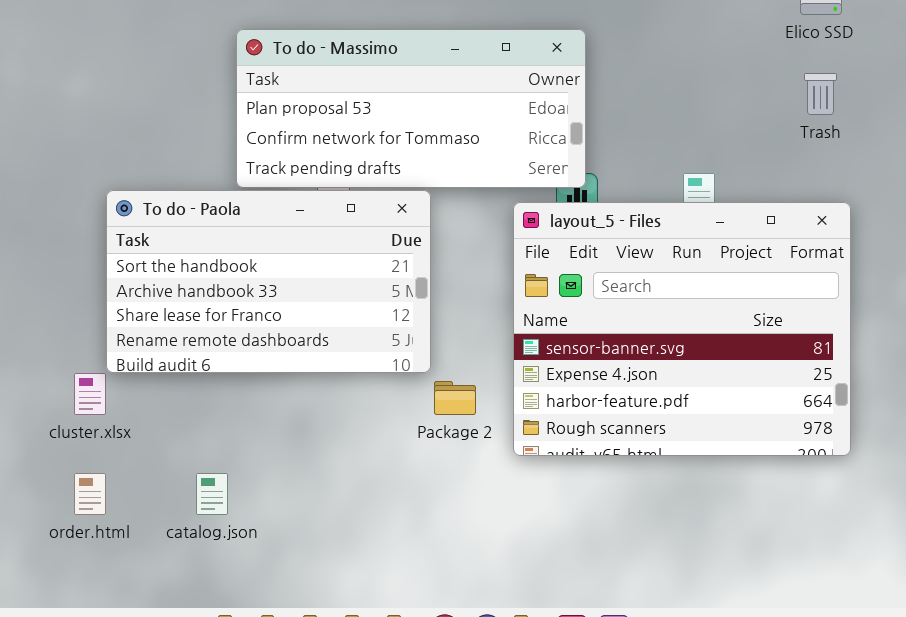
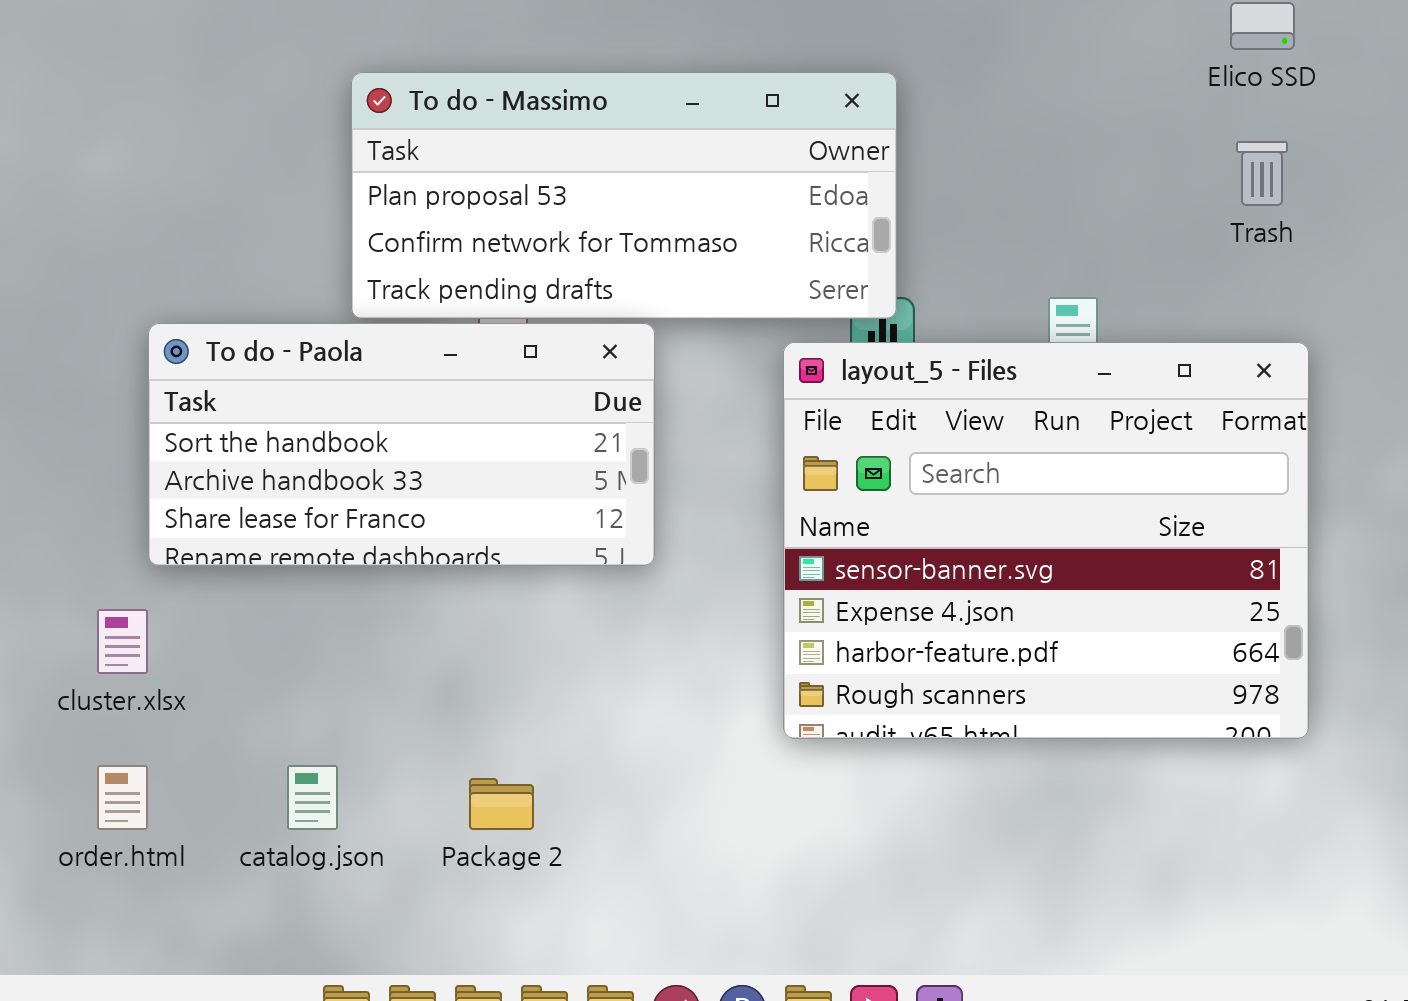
To do - Paola: [106,190,431,373] -> [148,323,655,566], resized
Package 2: [434,381,476,415] -> [469,778,534,830], moved

